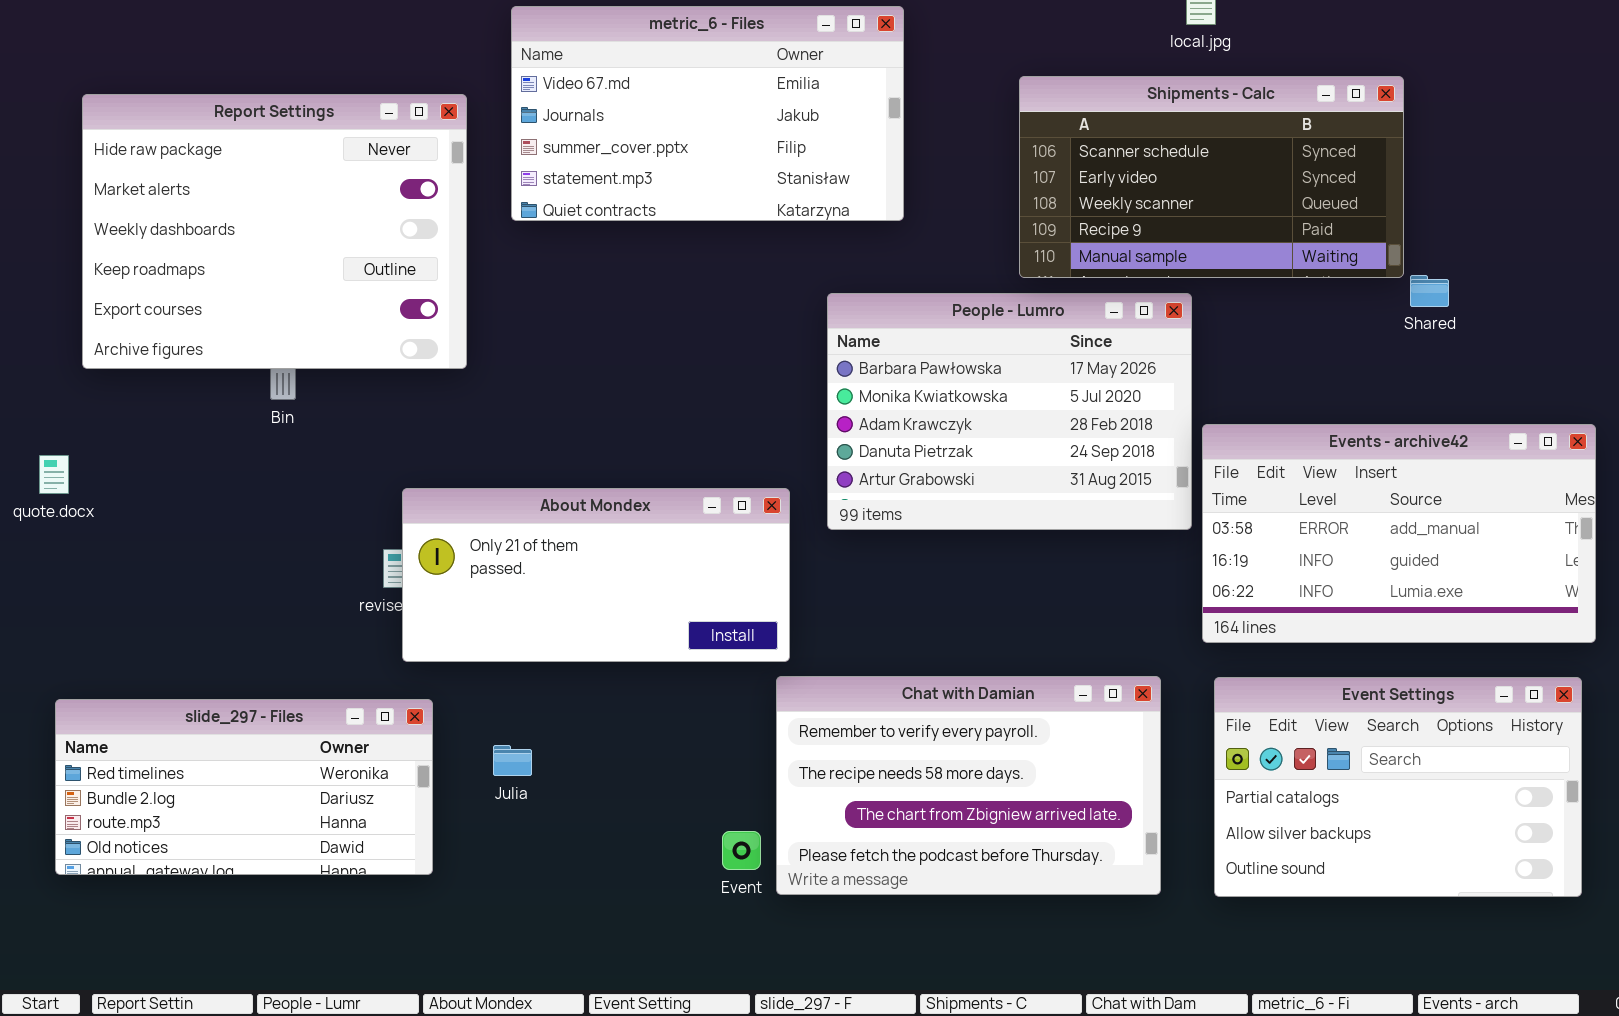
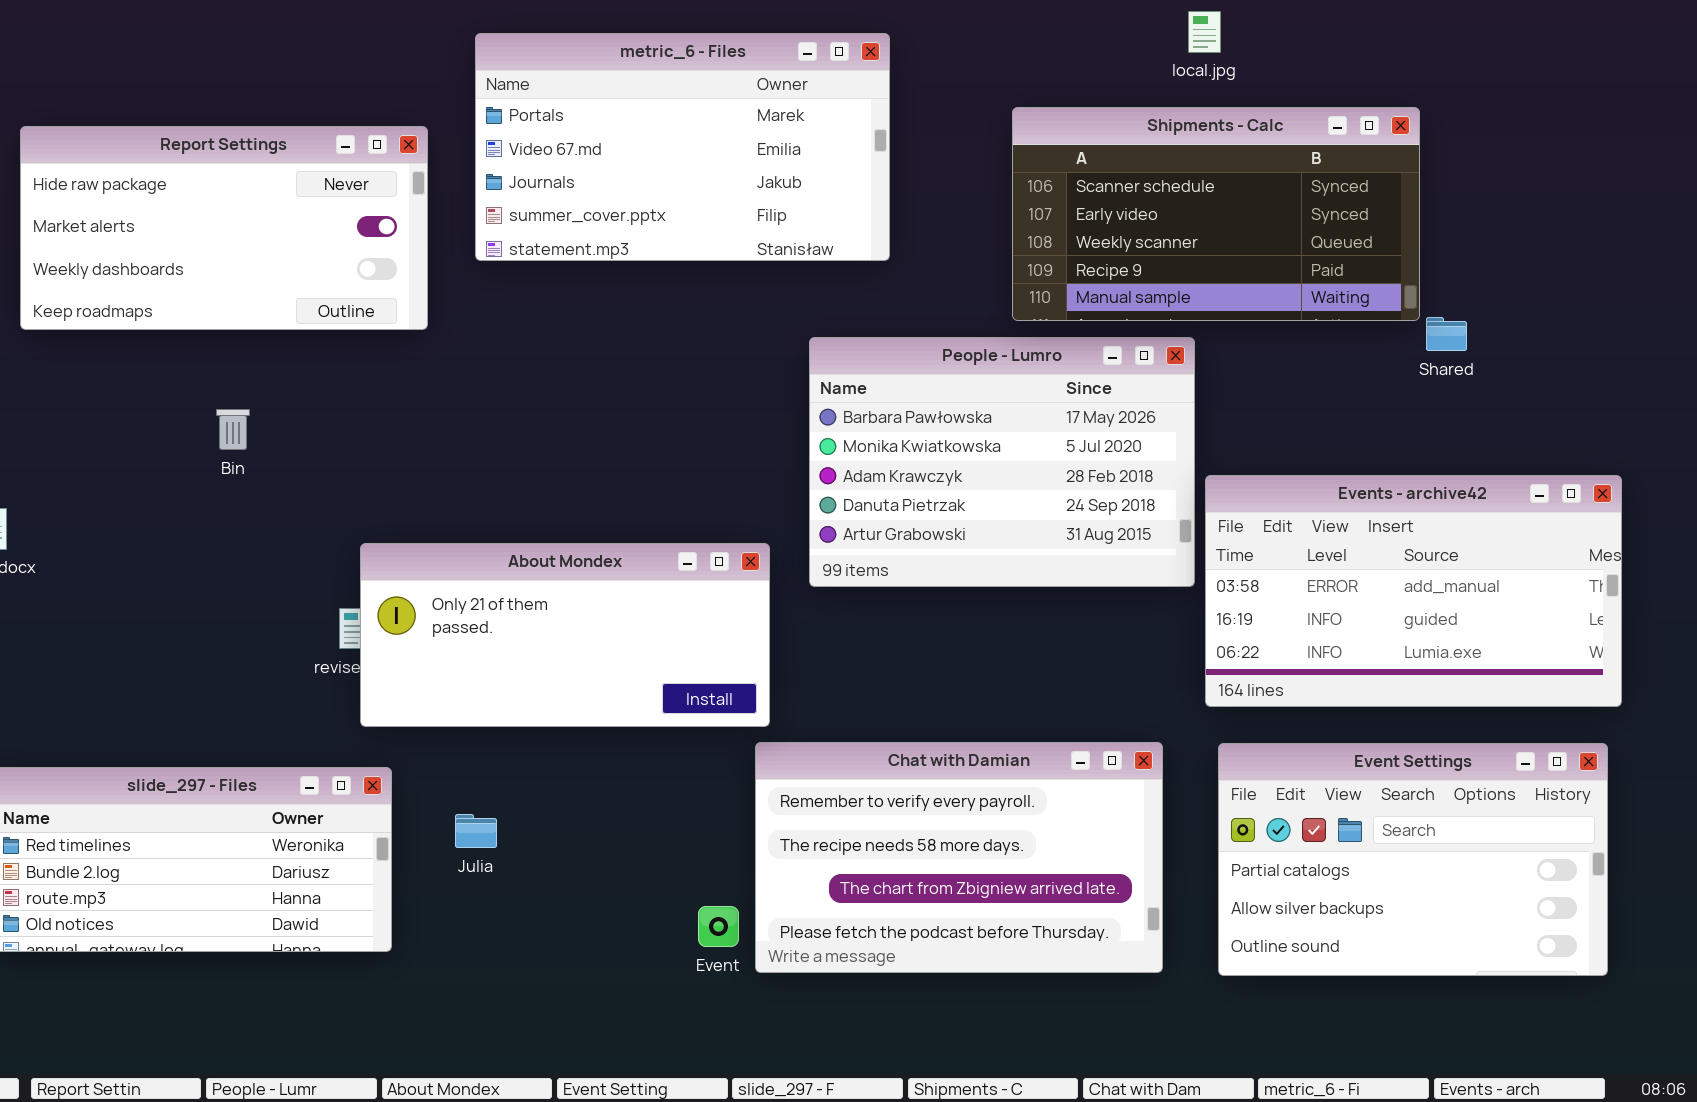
metric_6 - Files: [511,6,904,221] -> [475,33,890,261], scrolled up 1 row
Report Settings: [82,94,467,369] -> [20,126,428,330], resized

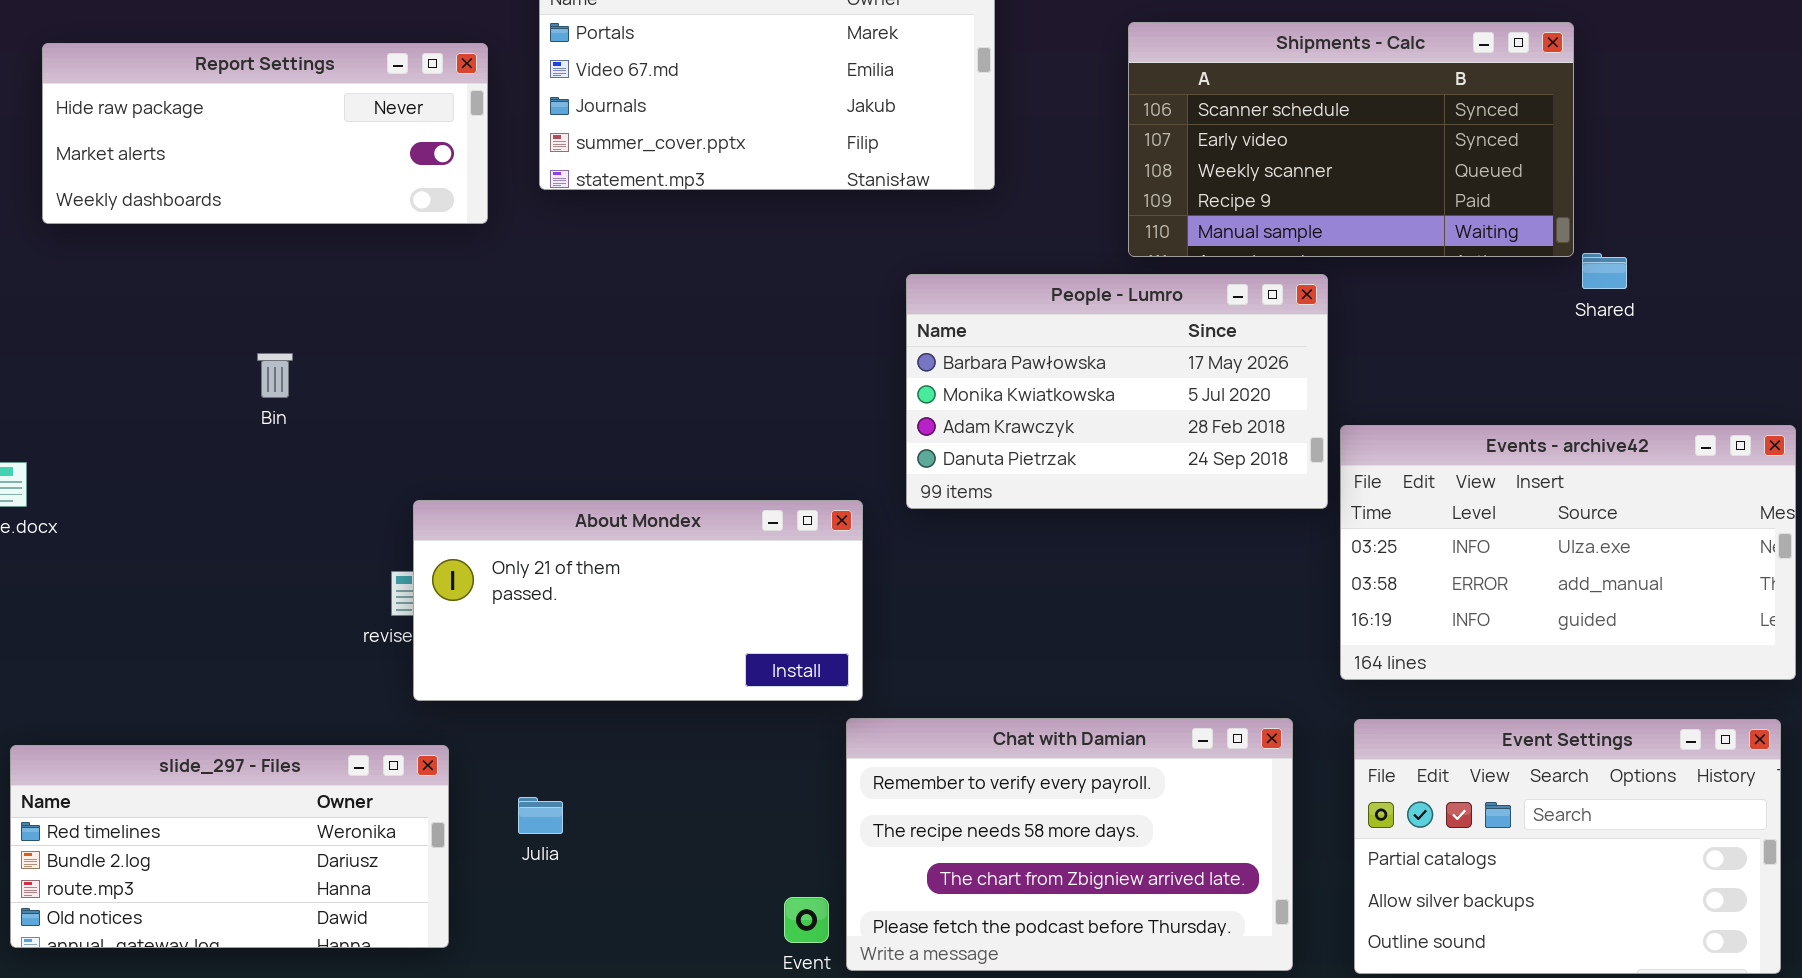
Report Settings: [20,126,428,330] -> [42,43,488,224], resized
People - Lumro: [809,337,1195,587] -> [906,274,1328,509], resized
Events - archive42: [1205,475,1622,707] -> [1340,425,1796,680], scrolled up 1 row

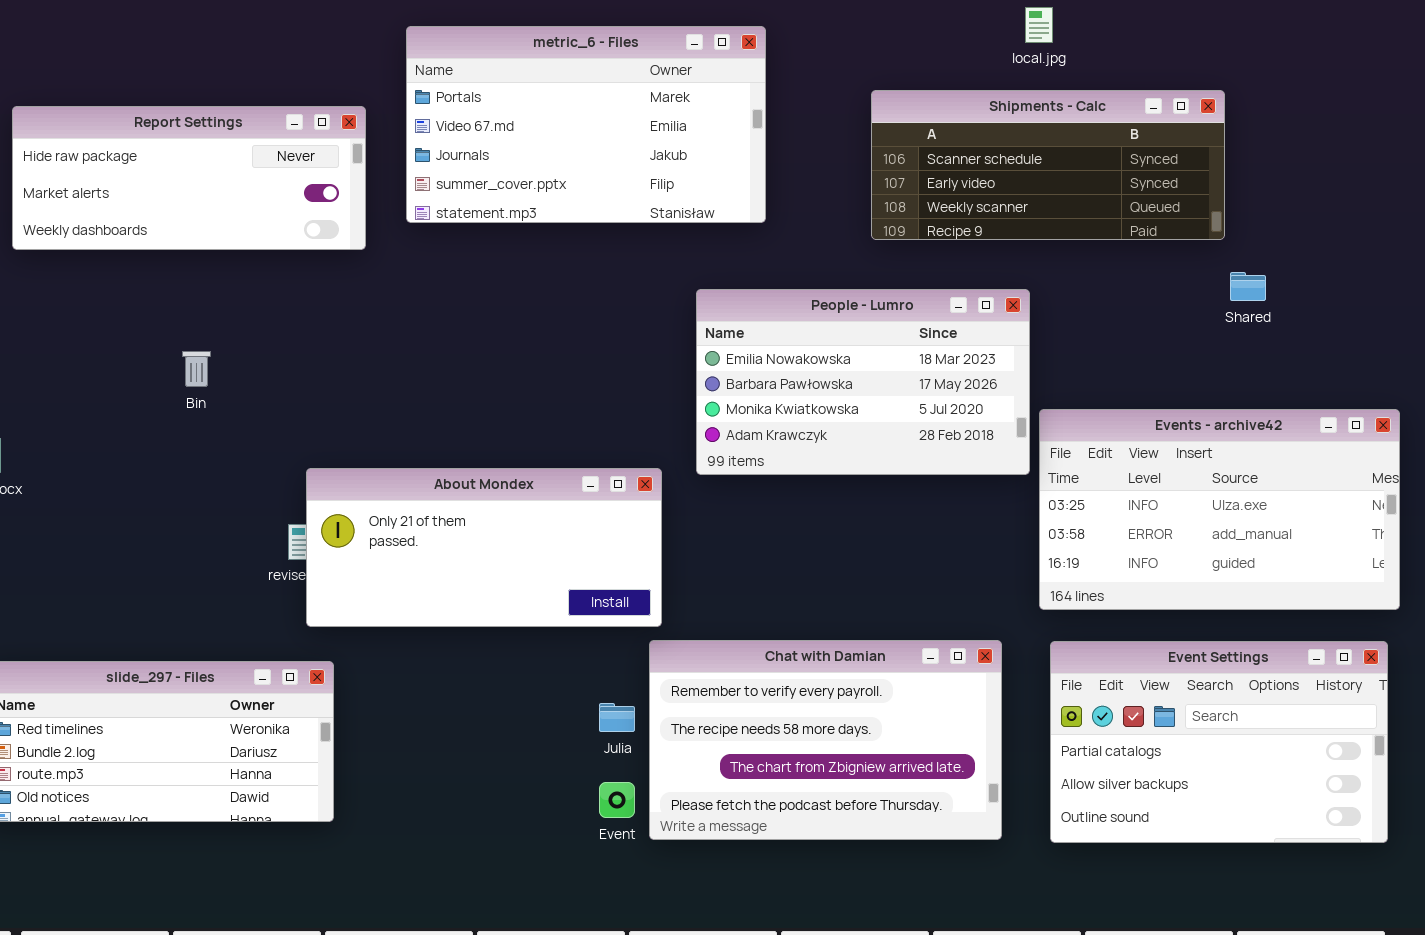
Shipments - Calc: [1128,22,1574,257] -> [871,90,1225,240], resized
People - Lumro: [906,274,1328,509] -> [696,289,1030,475], scrolled up 1 row
Julia: [518,797,563,834] -> [599,703,635,732], moved

